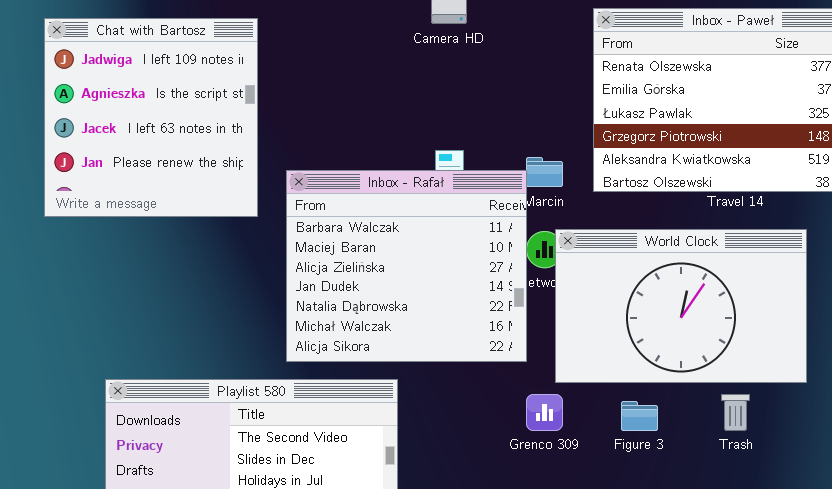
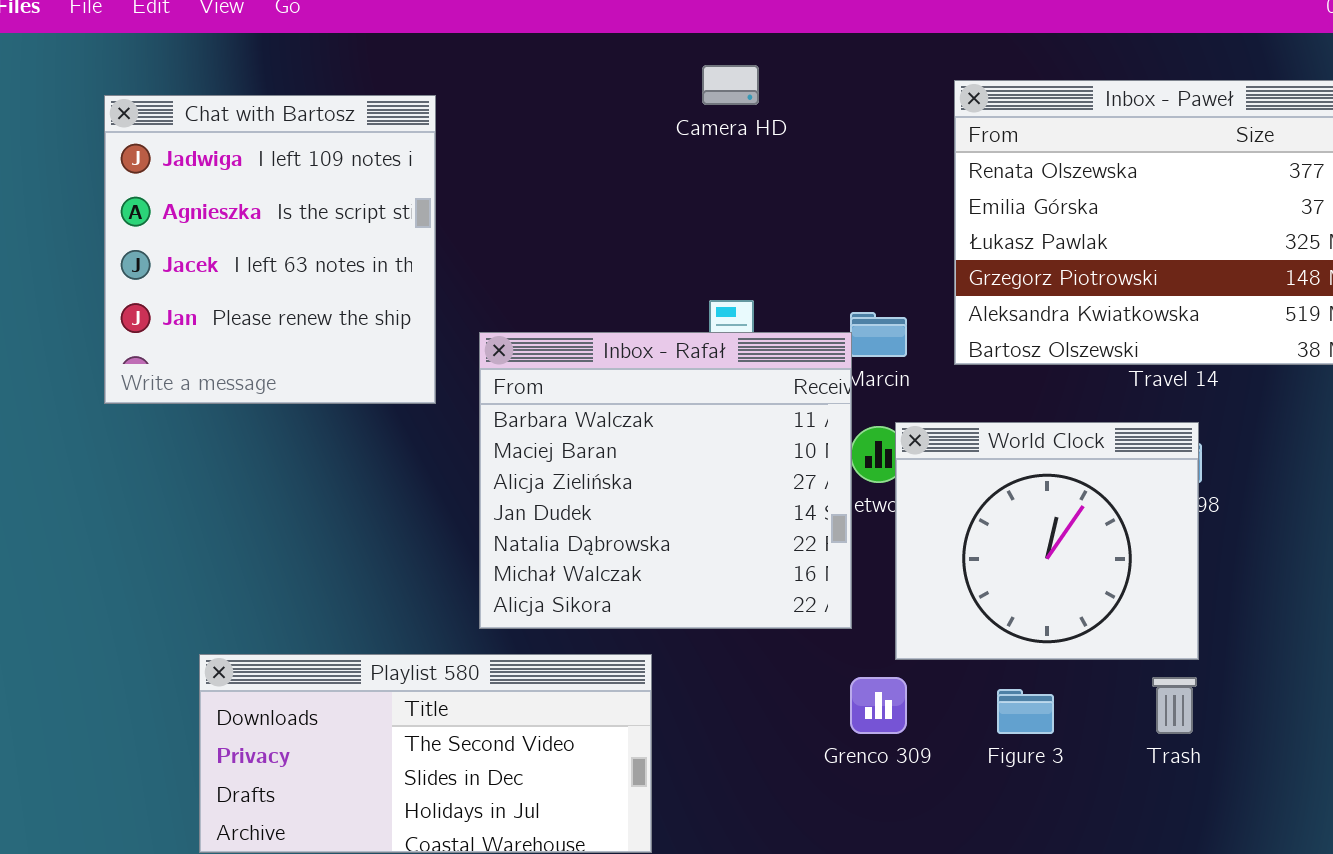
World Clock: [555,229,807,383] -> [895,422,1199,660], resized

